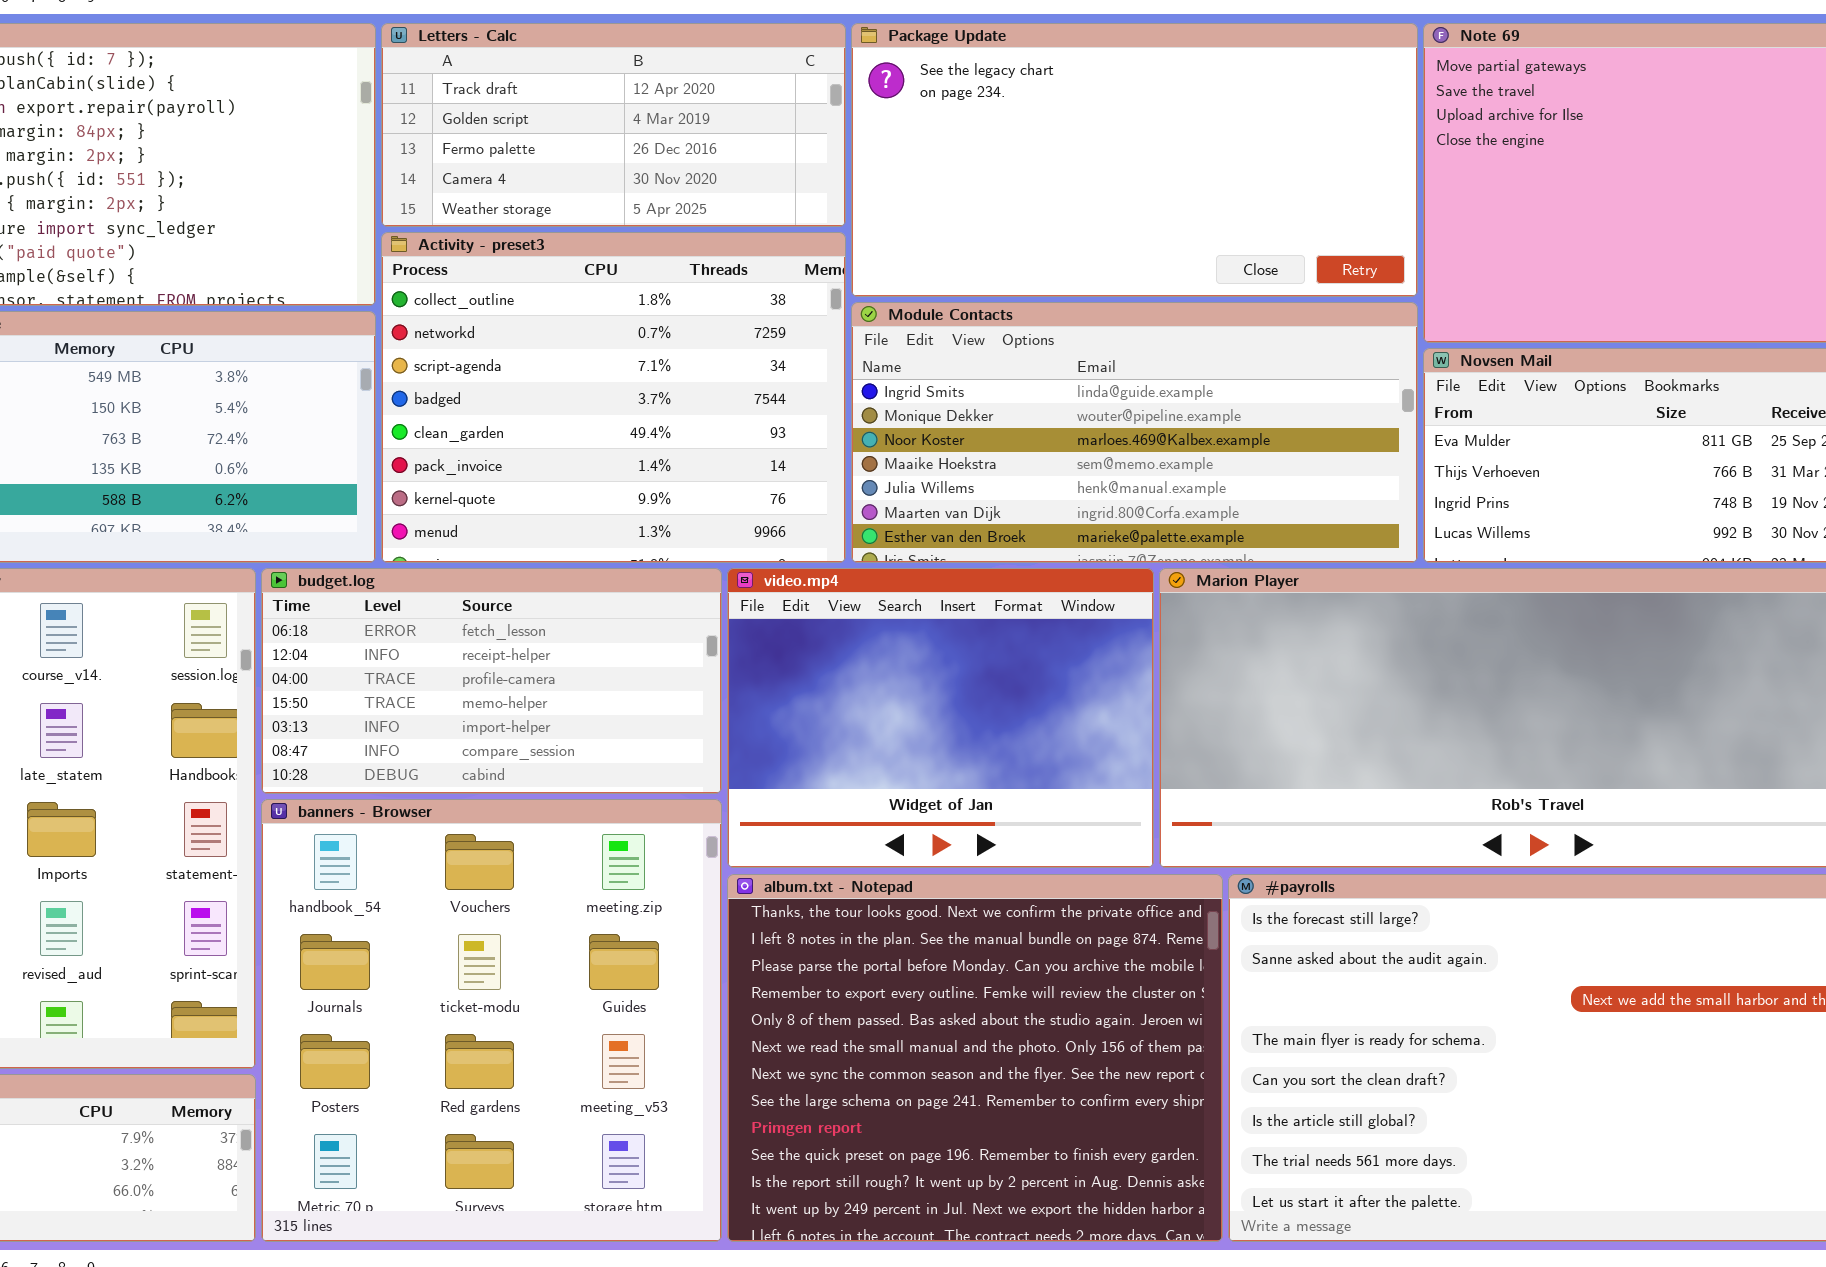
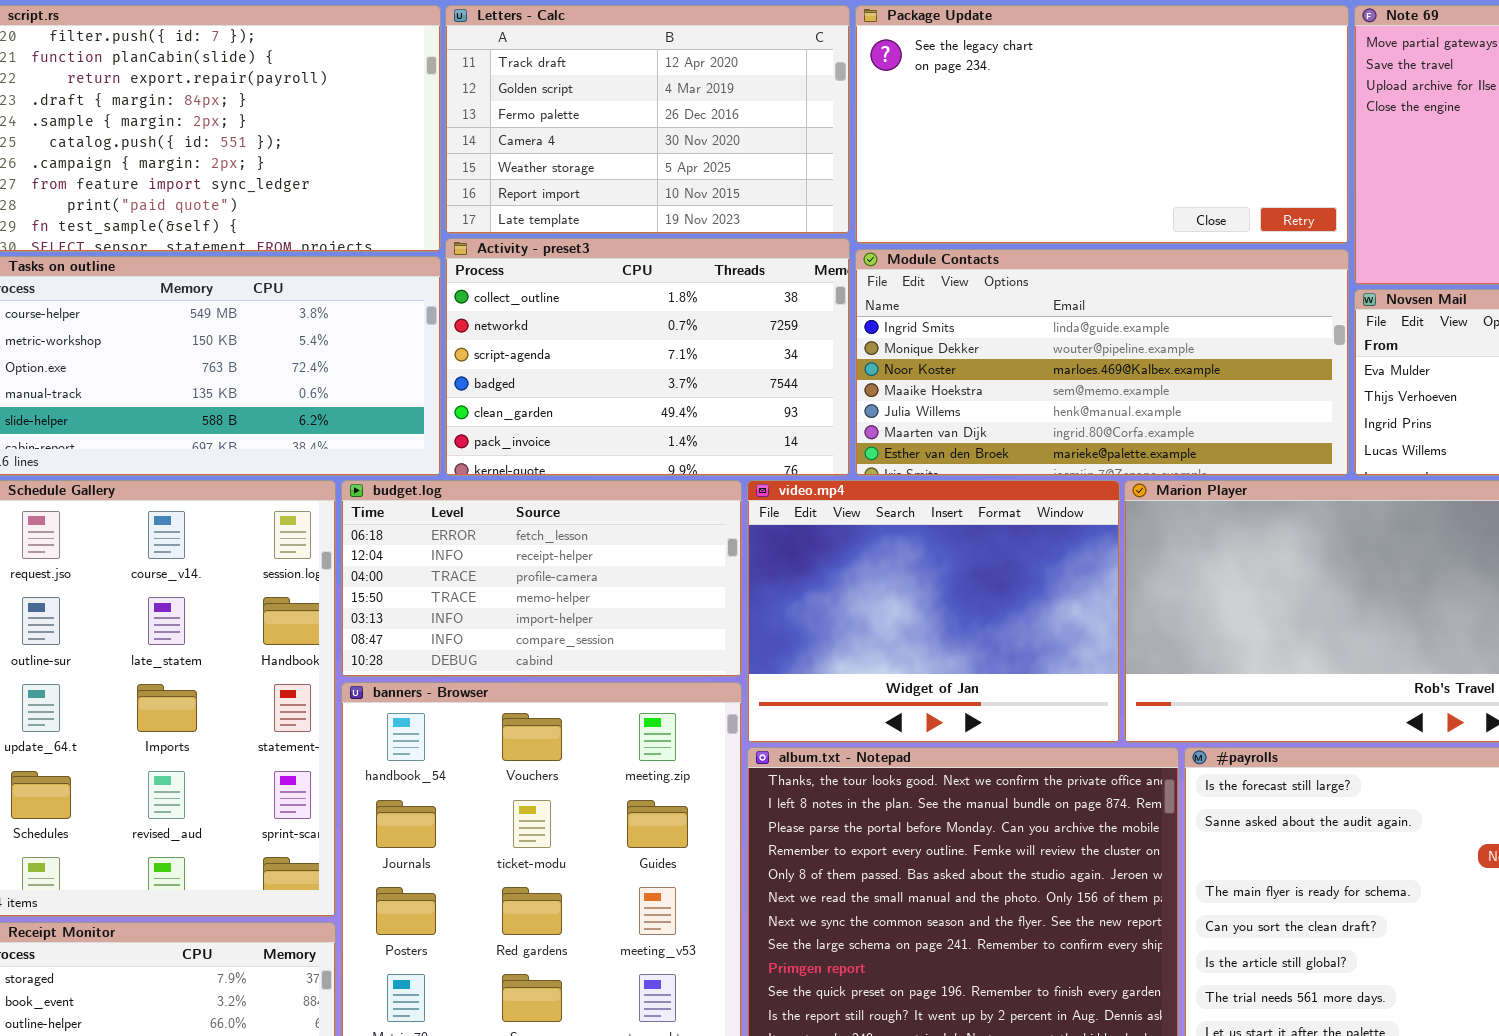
Letters - Calc: [381,23,846,227] -> [445,5,850,234], resized
Activity - preset3: [381,232,846,563] -> [445,238,850,476], resized

